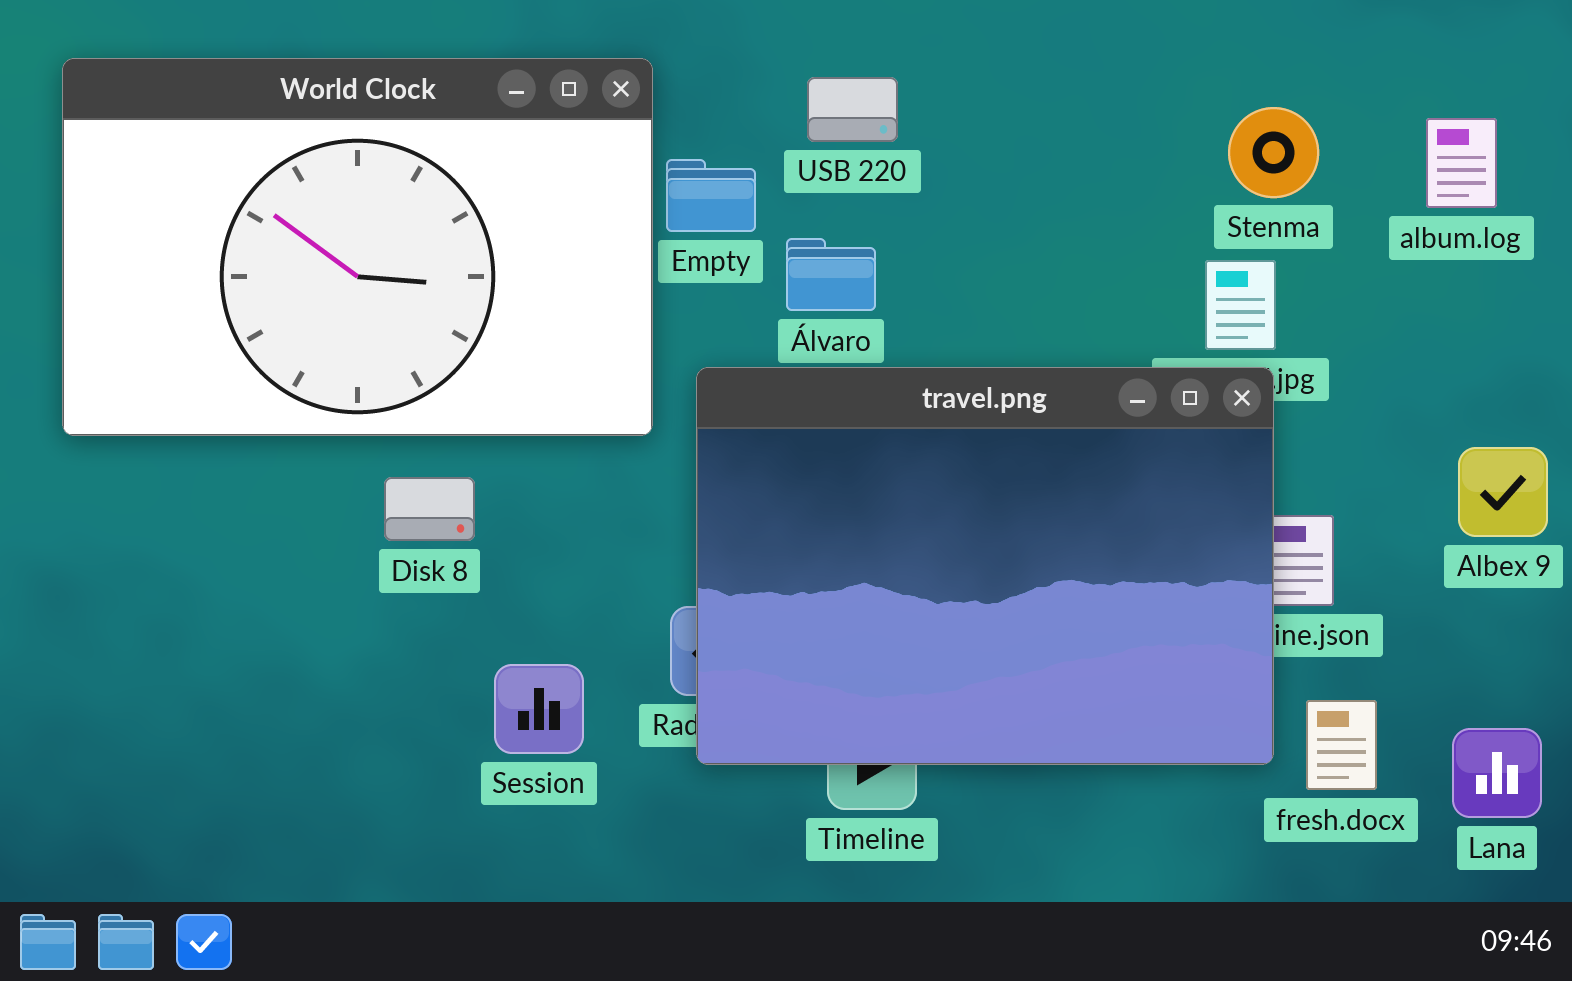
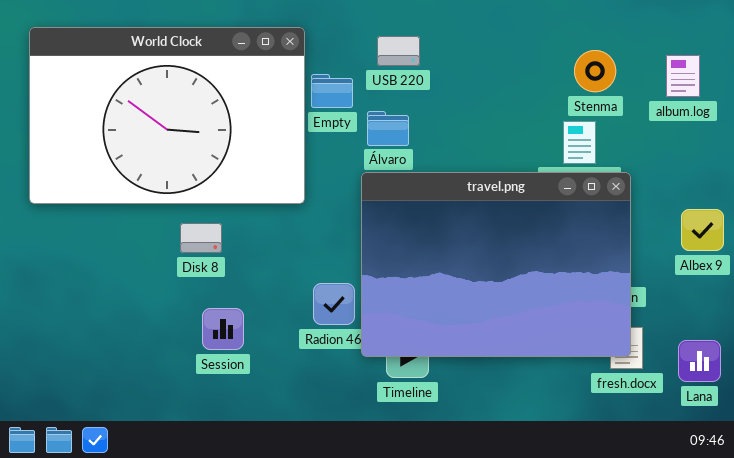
travel.png: [696,367,1274,765] -> [361,172,631,357], moved
Session: [494,664,584,754] -> [202,308,244,350], moved

